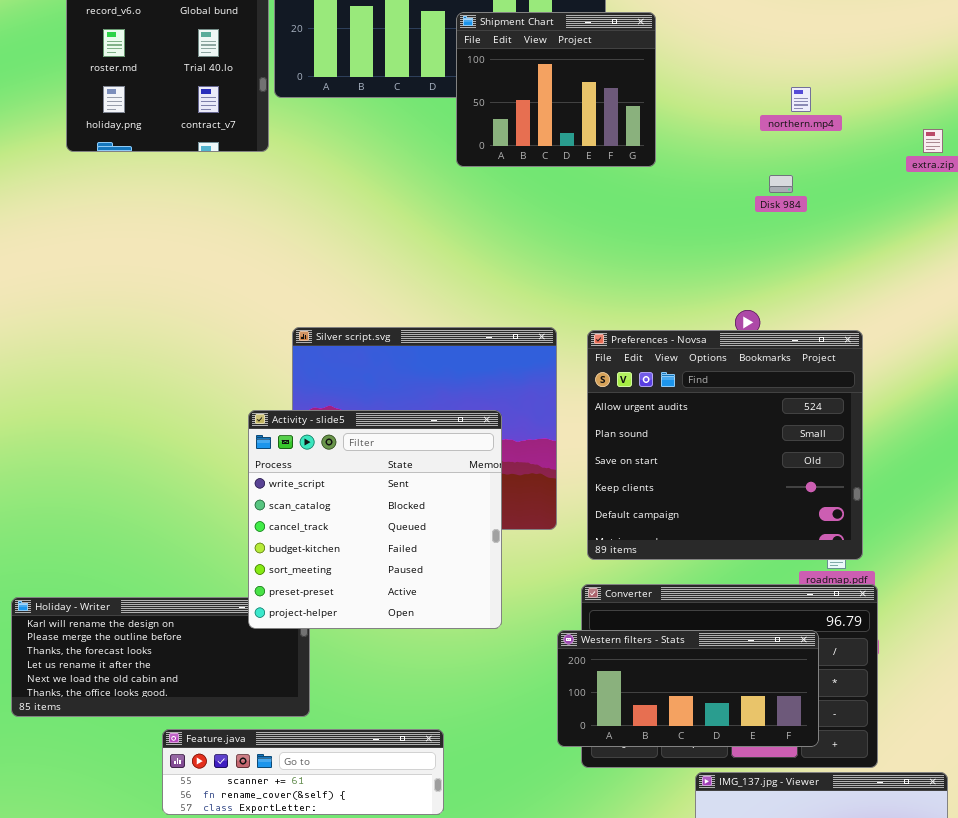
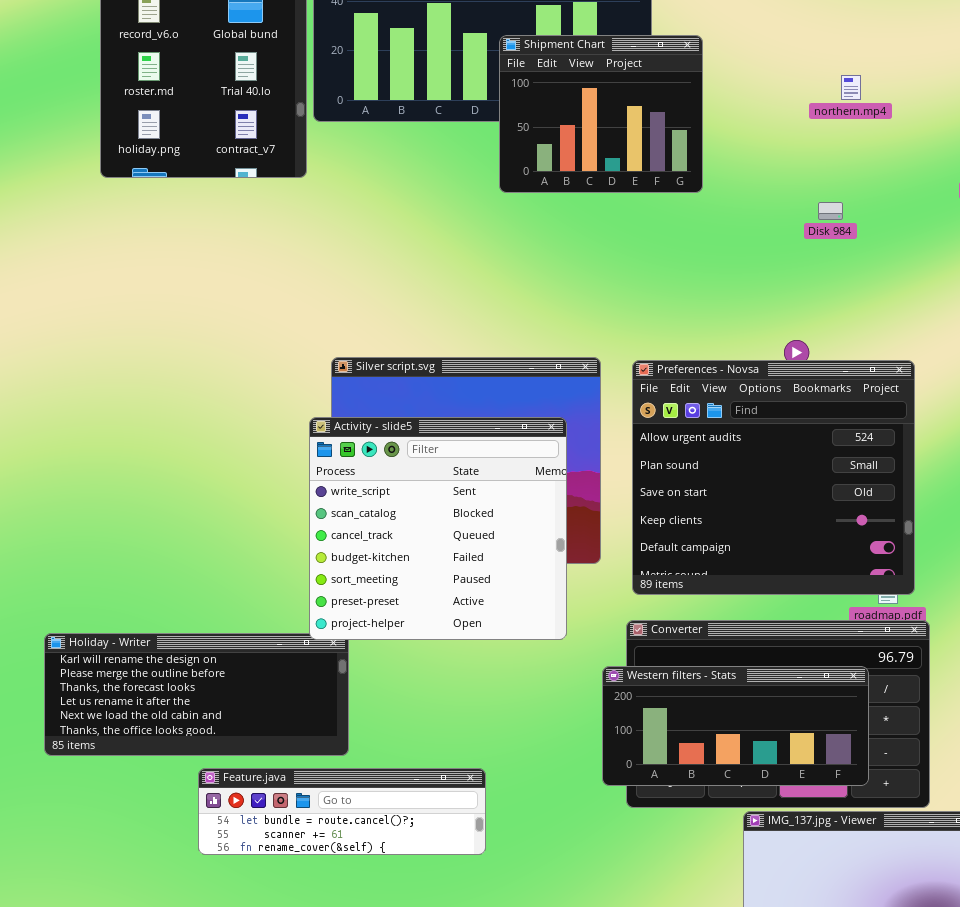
northern.mp4: [791,87,811,112] -> [841,75,861,100], moved
Activity - slide5: [248,410,502,629] -> [309,417,567,640], moved
Feature.java: [162,729,444,815] -> [198,768,486,855], scrolled up 1 row

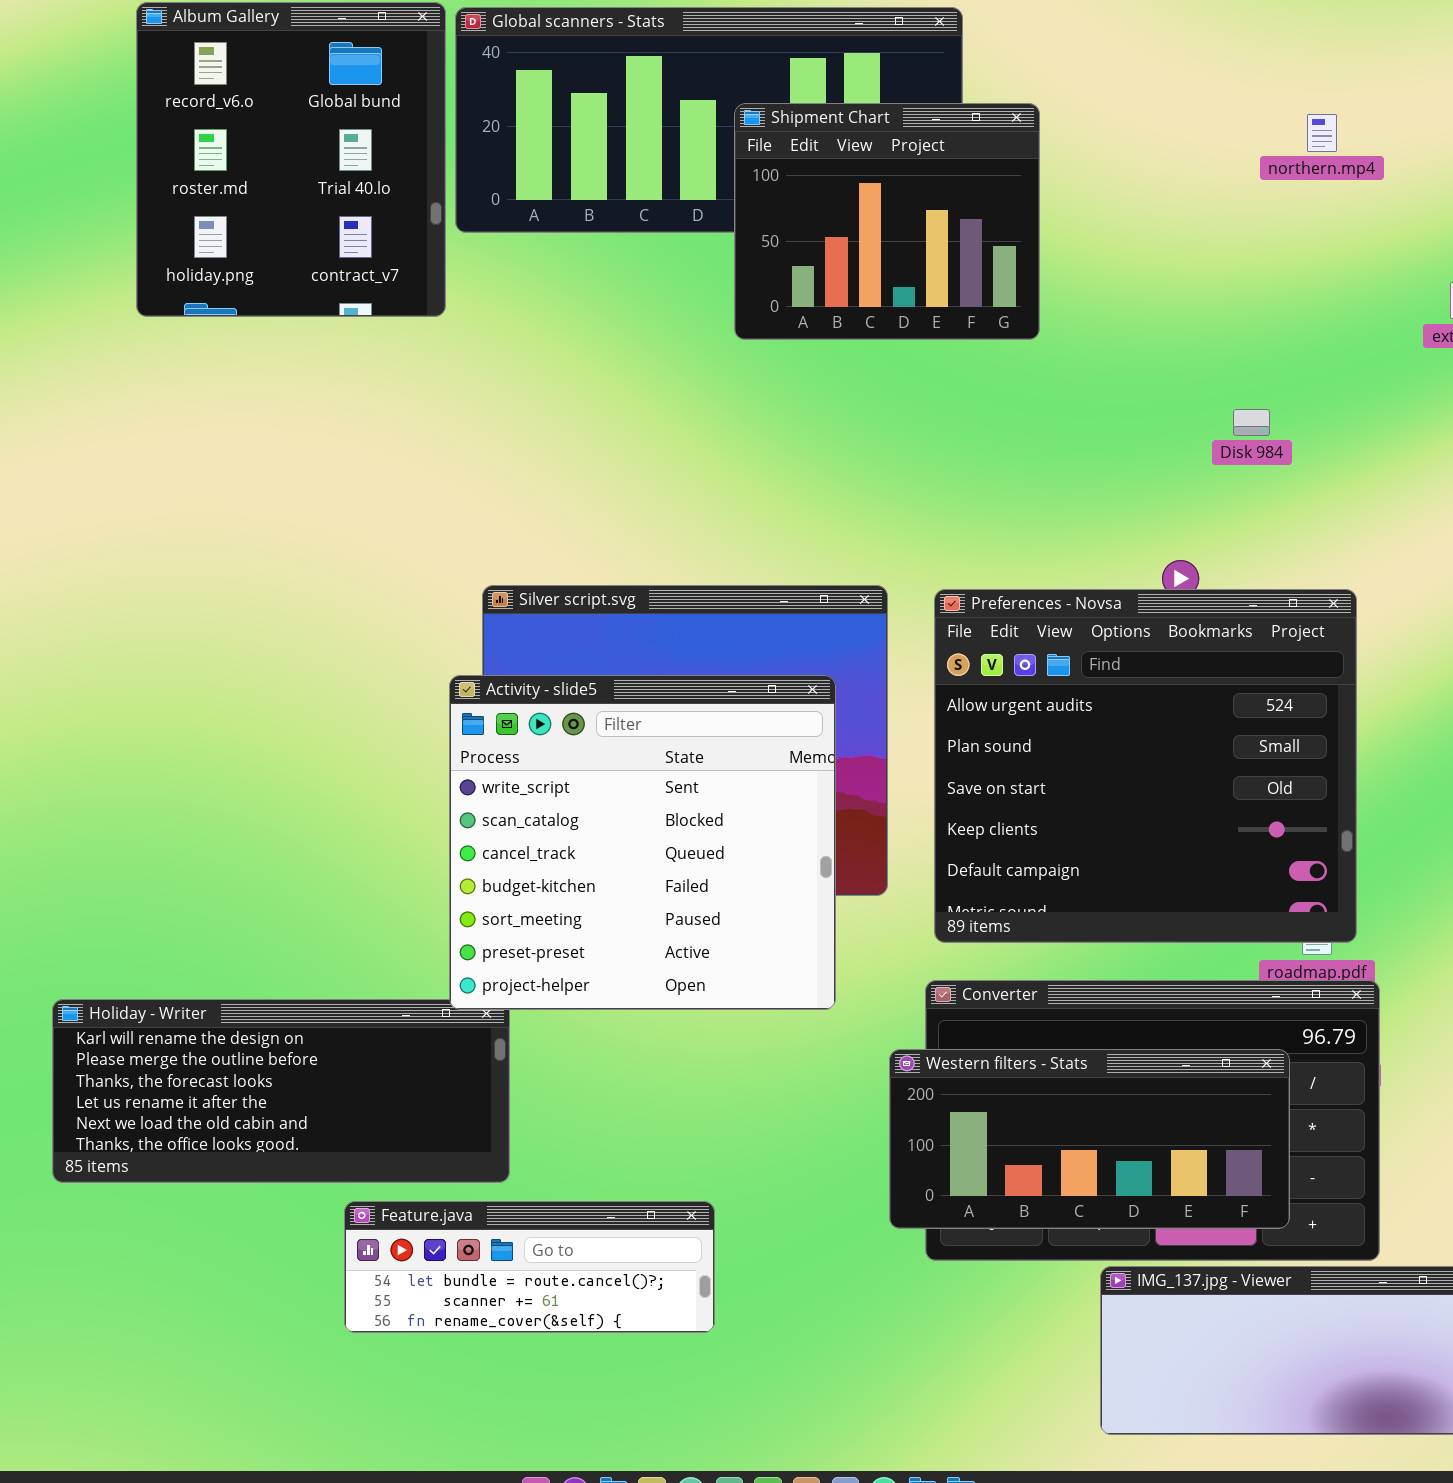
northern.mp4: [841,75,861,100] -> [1307,114,1337,152], moved
Disk 984: [818,202,843,220] -> [1233,409,1270,436], moved
Feature.java: [198,768,486,855] -> [344,1201,715,1333], resized

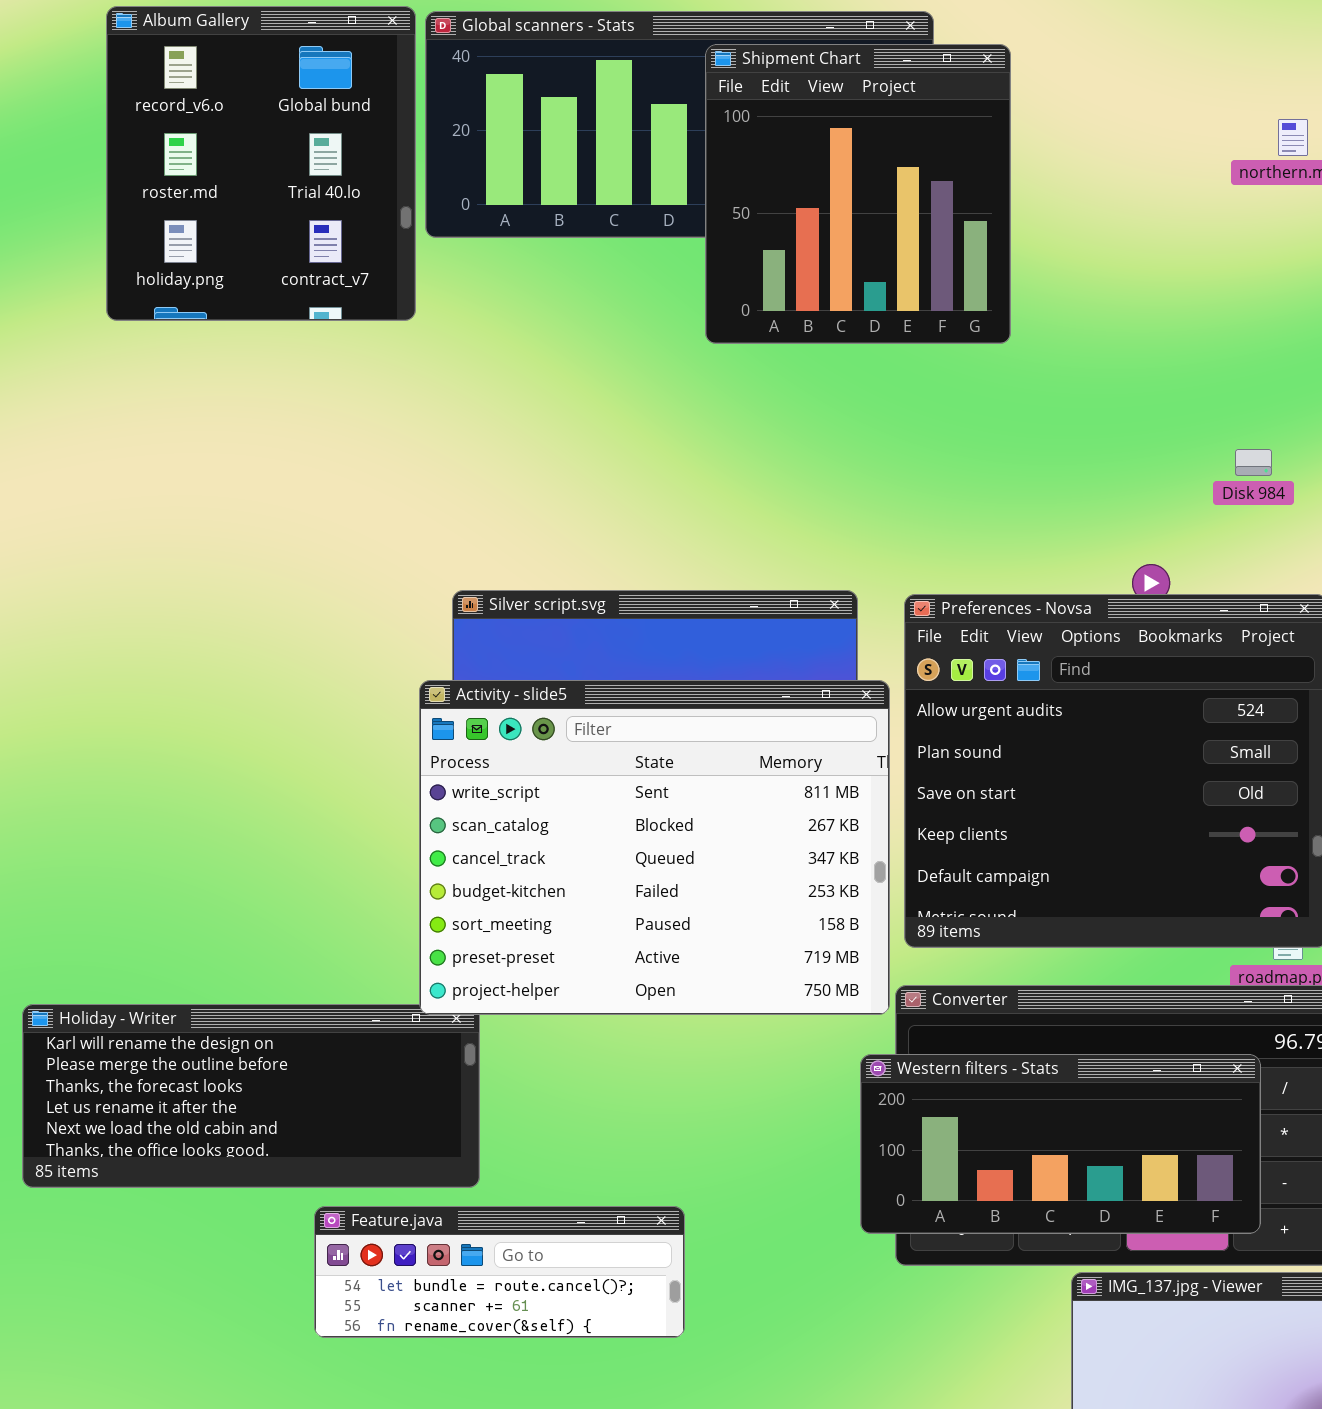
Shipment Chart: [734,103,1040,340] -> [705,44,1011,344], resized
Disk 984: [1233,409,1270,436] -> [1235,449,1272,476], moved
Activity - slide5: [449,675,836,1010] -> [419,680,890,1015], resized

